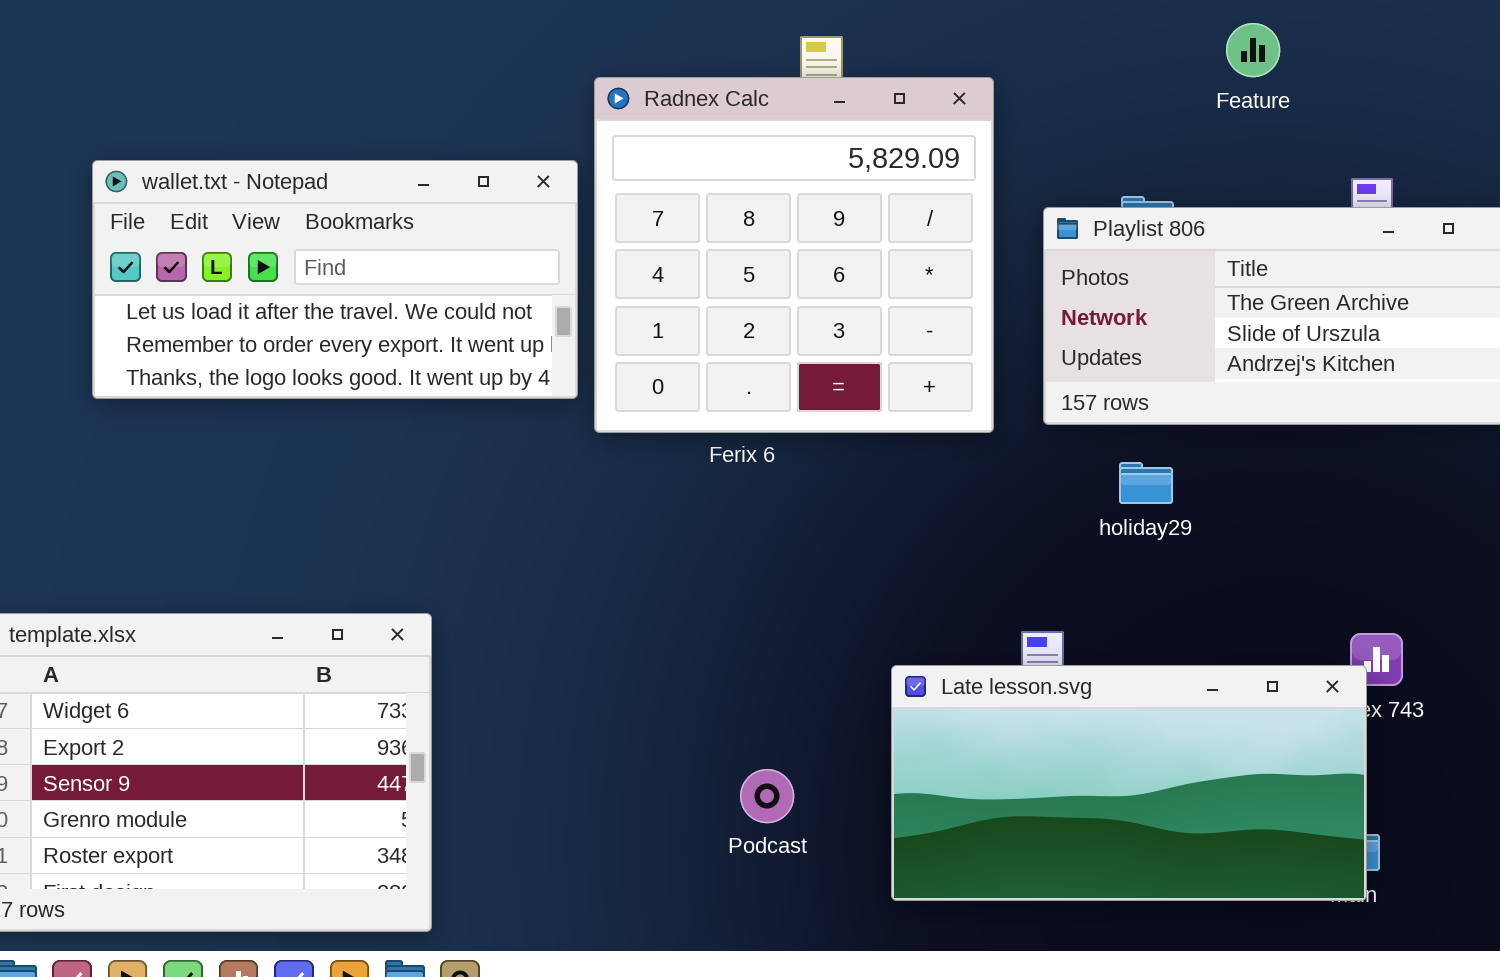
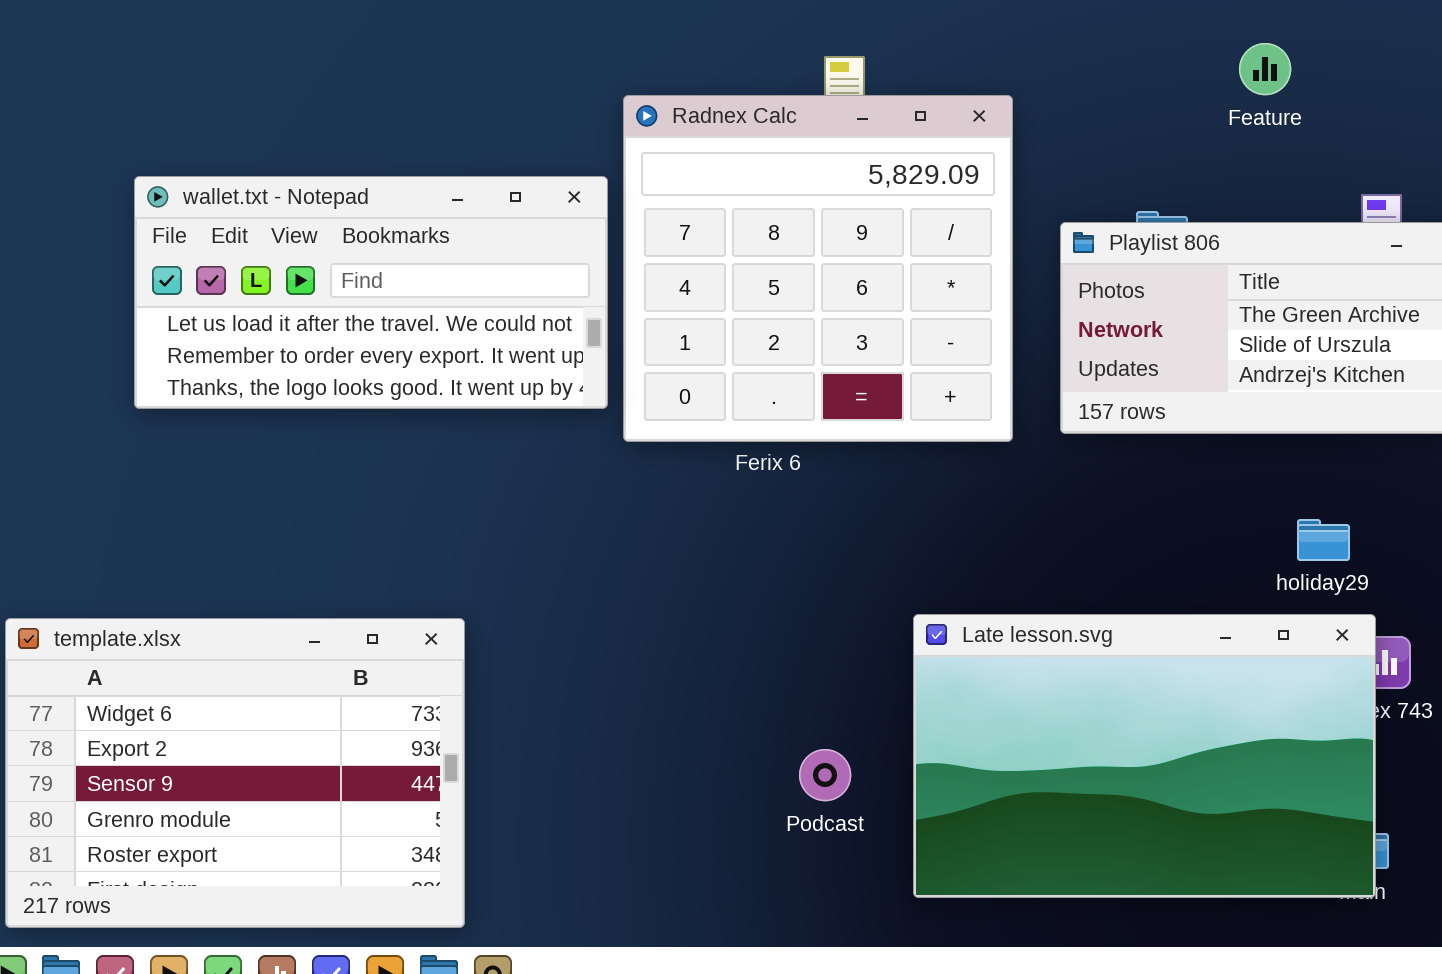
holiday29: [1119,462,1173,504] -> [1297,519,1350,561], moved
Late lesson.svg: [891,665,1367,901] -> [913,614,1376,898], resized
Podcast: [740,769,794,823] -> [799,749,851,801], moved

